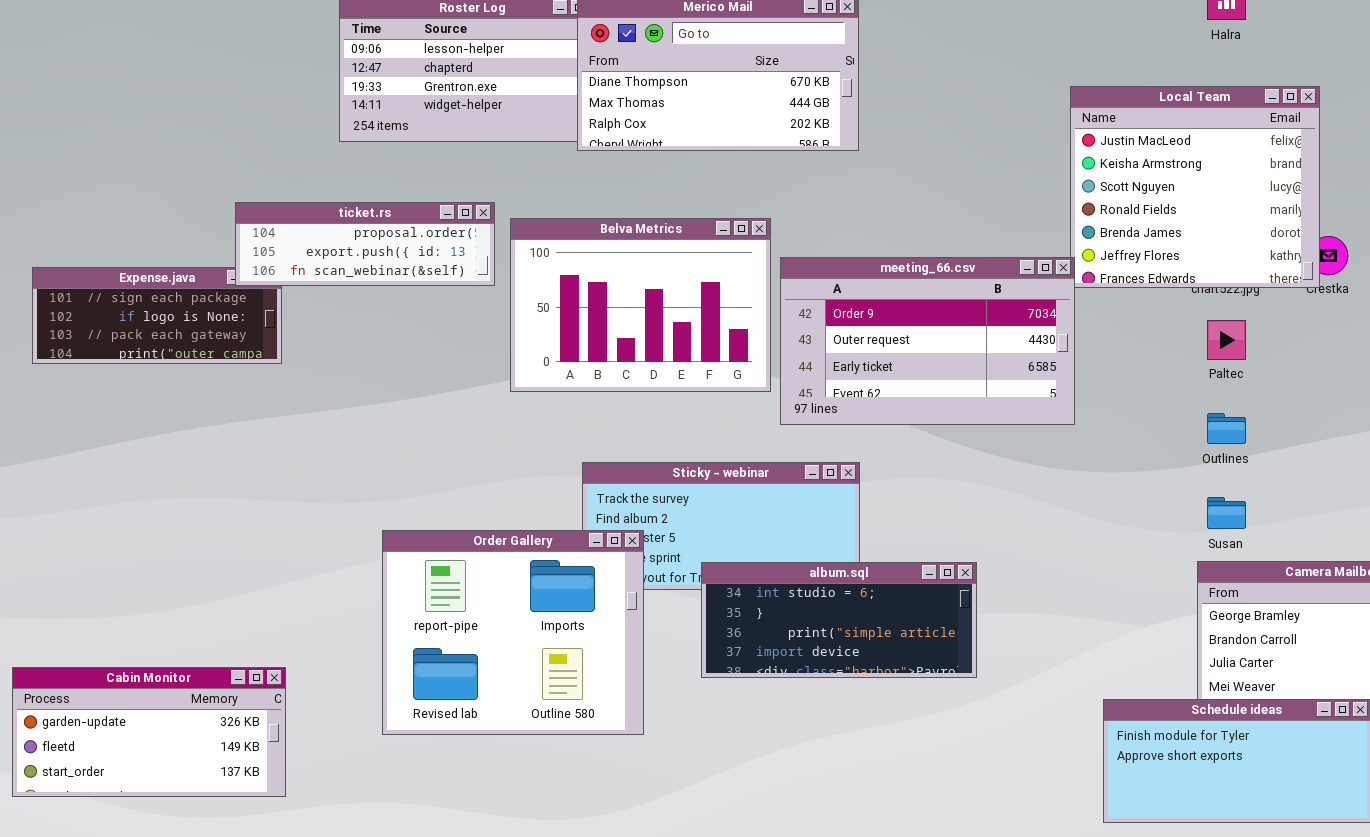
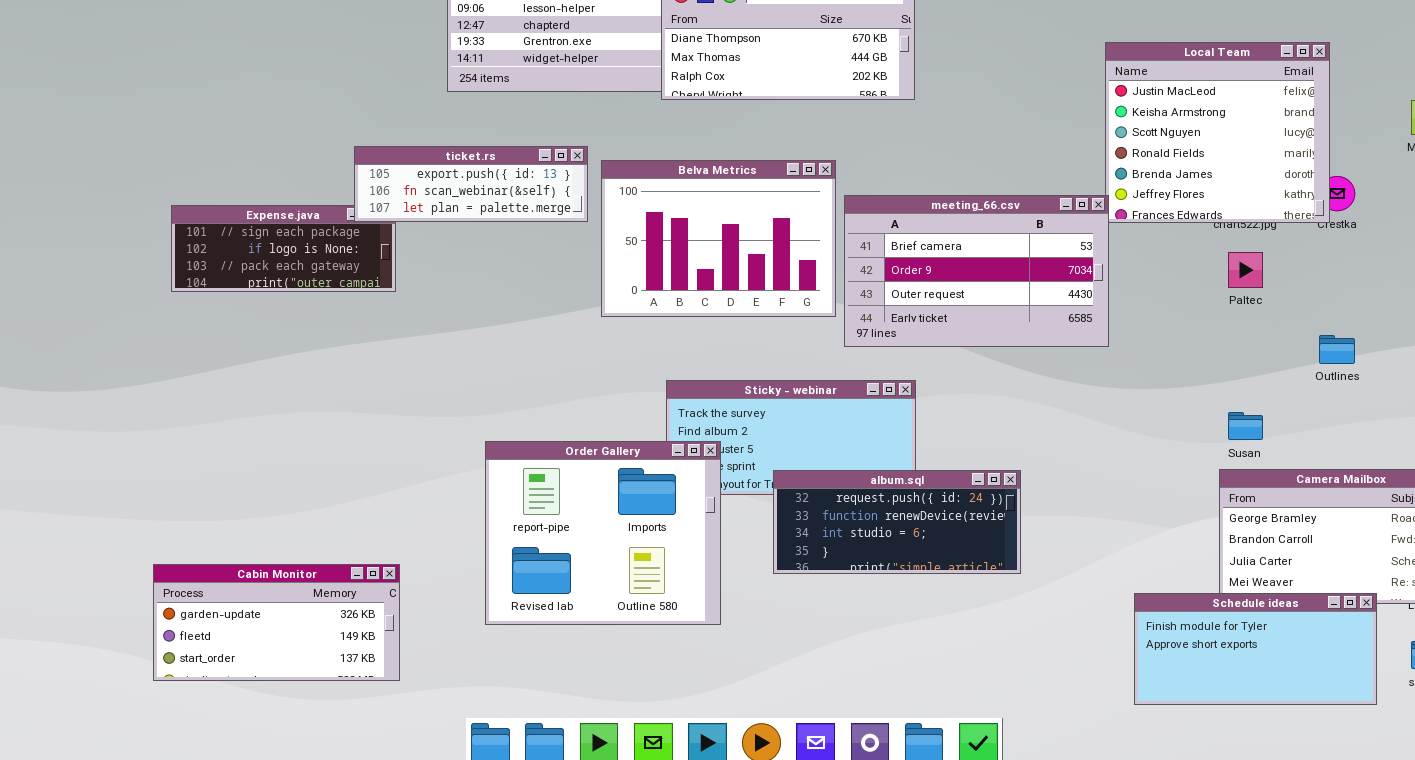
ticket.rs: [235,202,495,286] -> [354,146,588,222], scrolled down 1 row
meeting_66.csv: [780,257,1075,425] -> [844,195,1109,347], scrolled up 1 row
Outlines: [1207,413,1246,444] -> [1319,335,1355,364], moved
album.sql: [701,562,977,678] -> [773,470,1021,574], scrolled up 2 rows

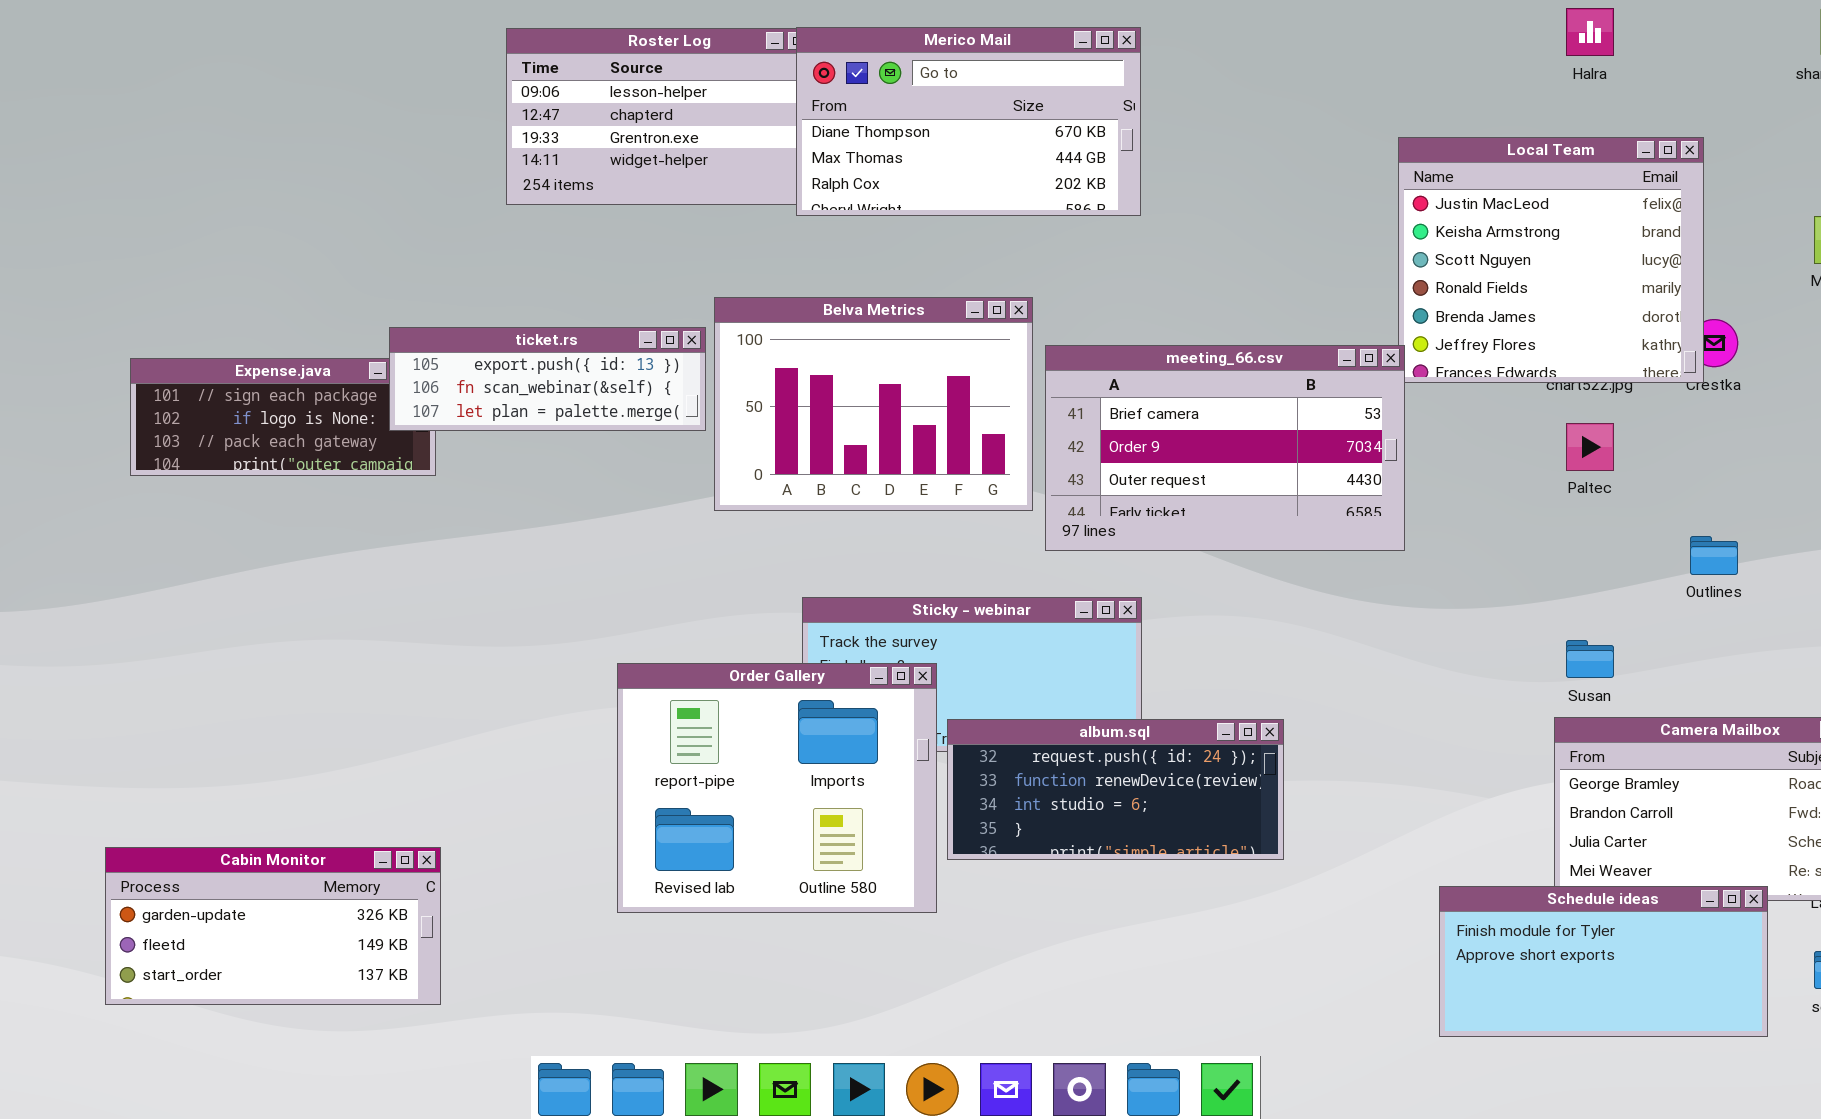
ticket.rs: [354,146,588,222] -> [389,327,706,431], moved
Order Gallery: [485,441,721,625] -> [617,663,937,913], moved

